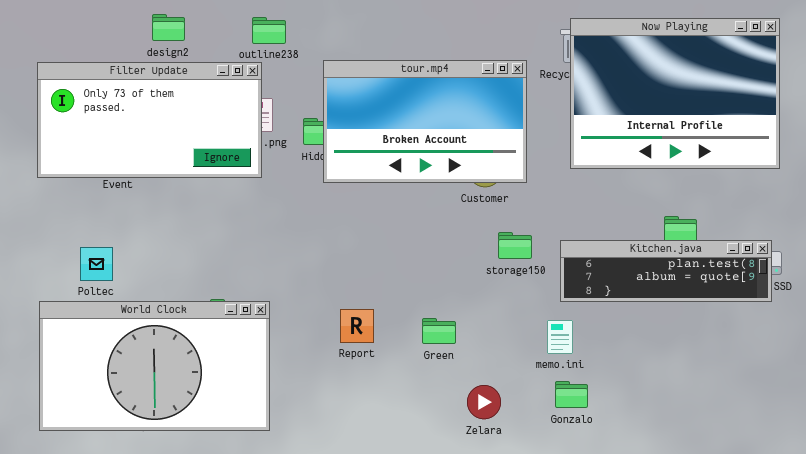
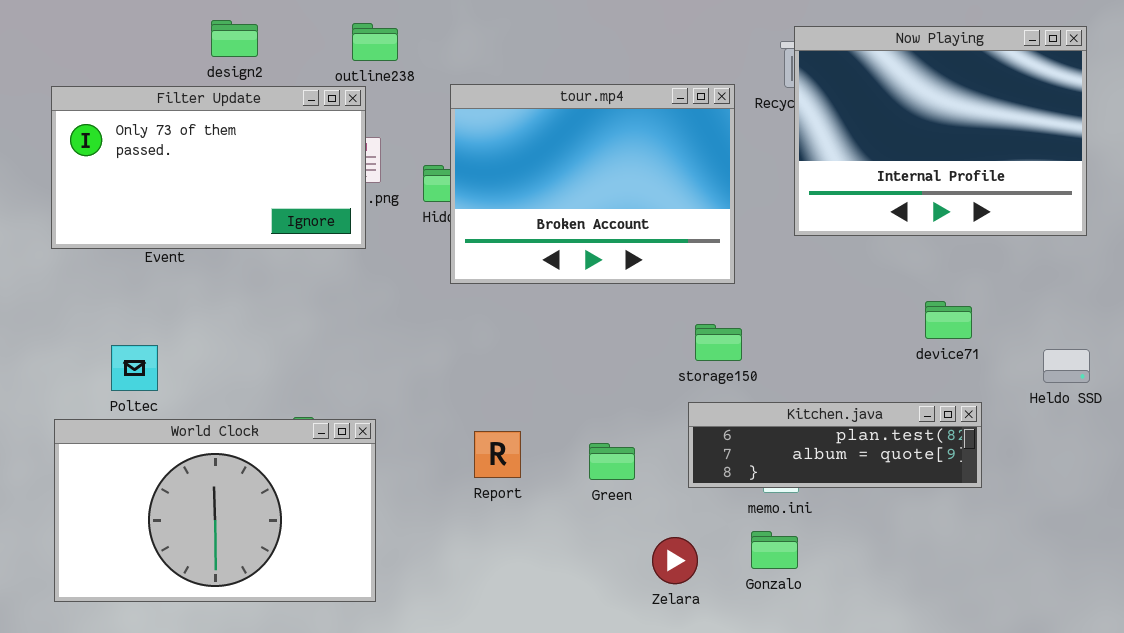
tour.mp4: [323,60,527,183] -> [450,84,735,284], resized
Kitchen.java: [560,240,772,302] -> [688,402,982,488], moved
Gonzalo: [555,381,588,408] -> [751,531,798,569], moved

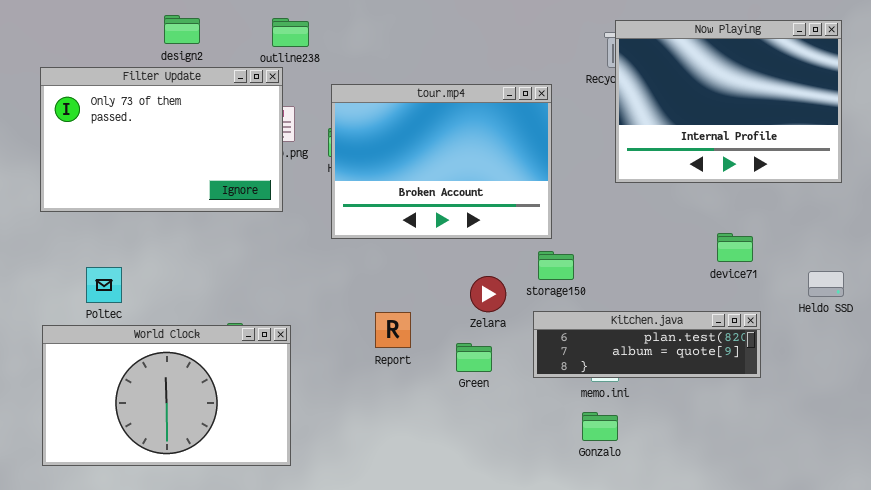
tour.mp4: [450,84,735,284] -> [331,84,552,239], moved
Filter Update: [51,86,366,249] -> [40,67,283,212], resized
Report: [474,431,521,478] -> [375,312,411,348], moved
Zelara: [652,537,698,584] -> [470,276,506,312], moved

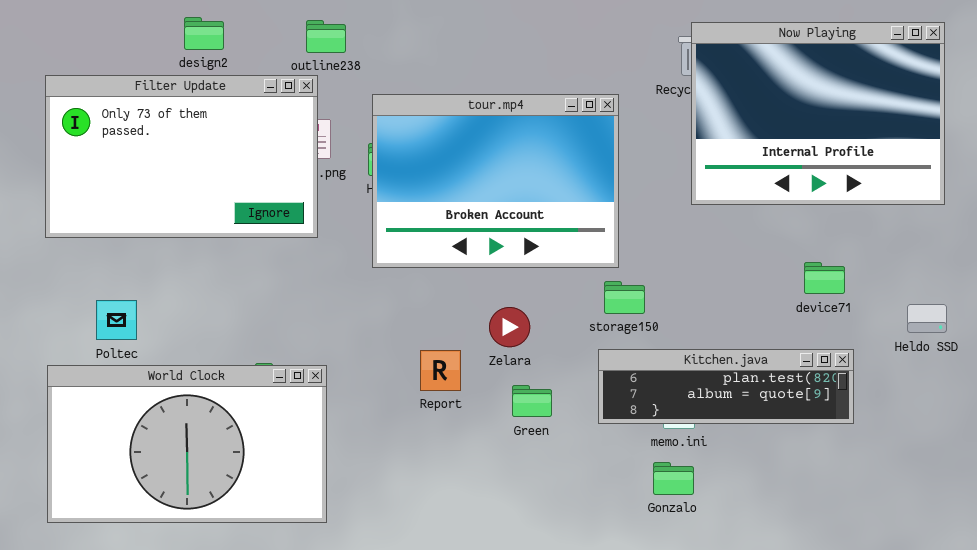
Zelara: [470,276,506,312] -> [489,307,530,347], moved

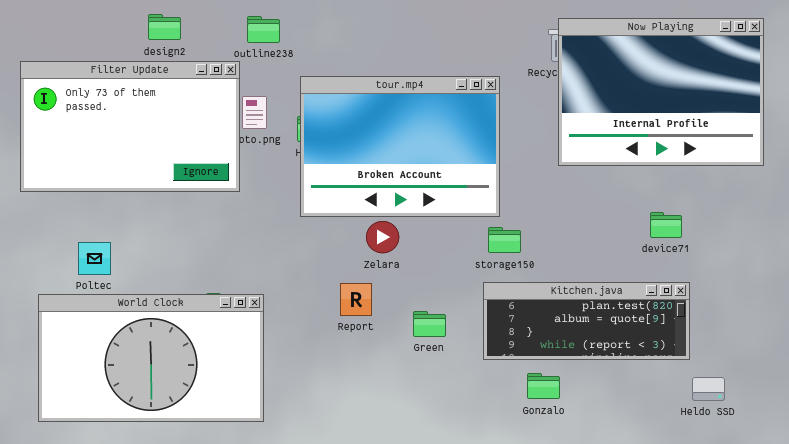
Filter Update: [45,75,318,238] -> [20,61,240,192], moved
Heldo SSD: [907,304,947,333] -> [692,377,725,401], moved
Zelara: [489,307,530,347] -> [366,221,399,253], moved
Kitchen.java: [598,349,854,424] -> [483,282,690,360], resized

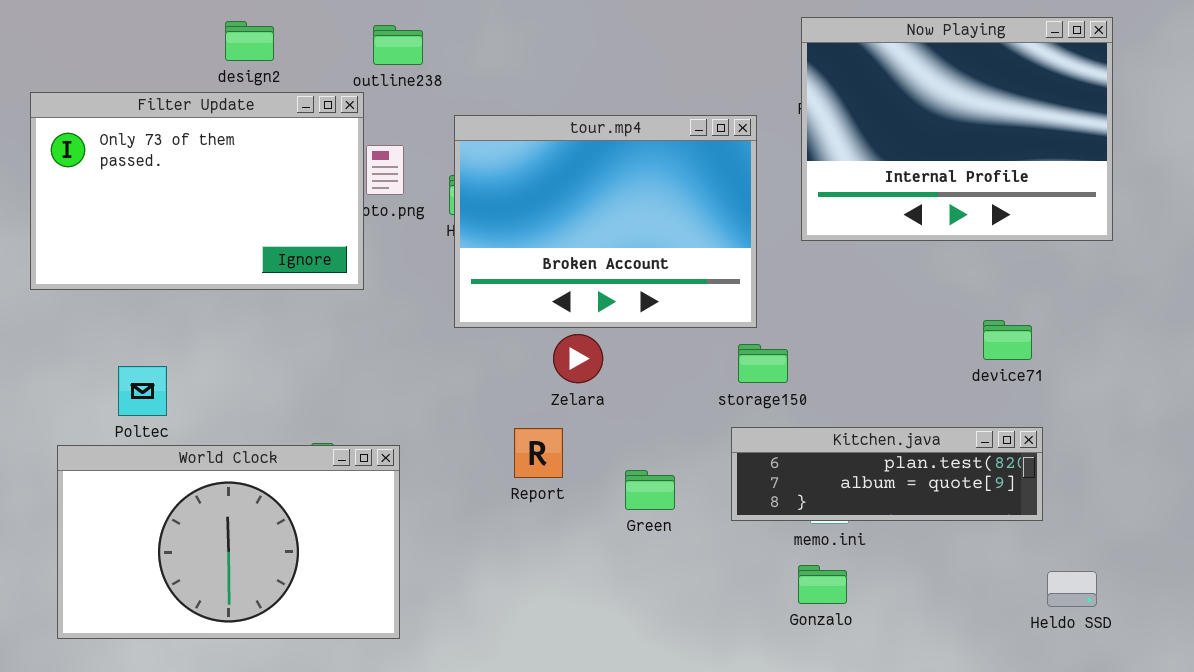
Now Playing: [558,18,764,166] -> [801,17,1113,241], moved
Kitchen.java: [483,282,690,360] -> [731,427,1043,521], resized

